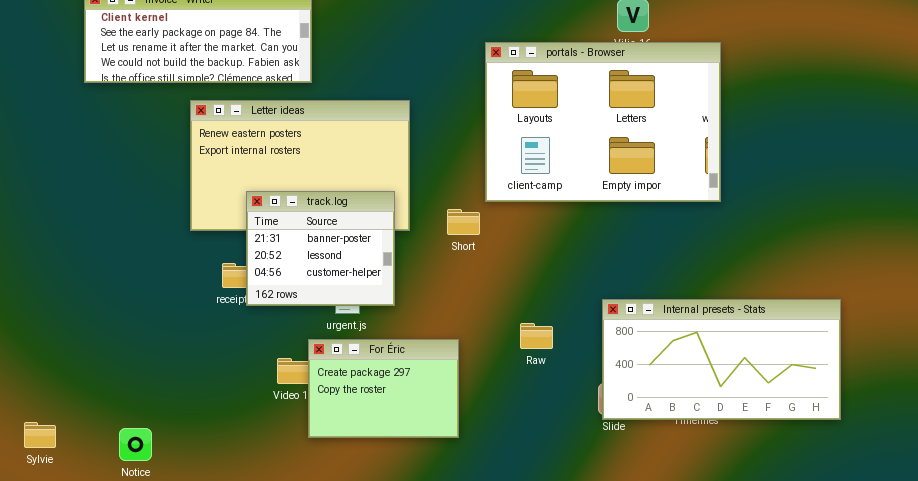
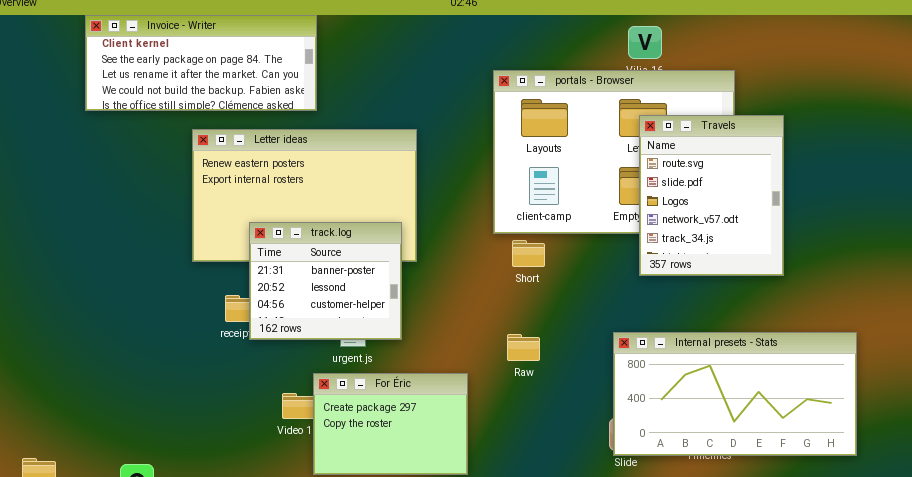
Travels: none -> [639,115,784,276], opened
Short: [447,209,480,235] -> [512,240,545,267], moved
Raw: [520,323,553,349] -> [507,334,540,361], moved

